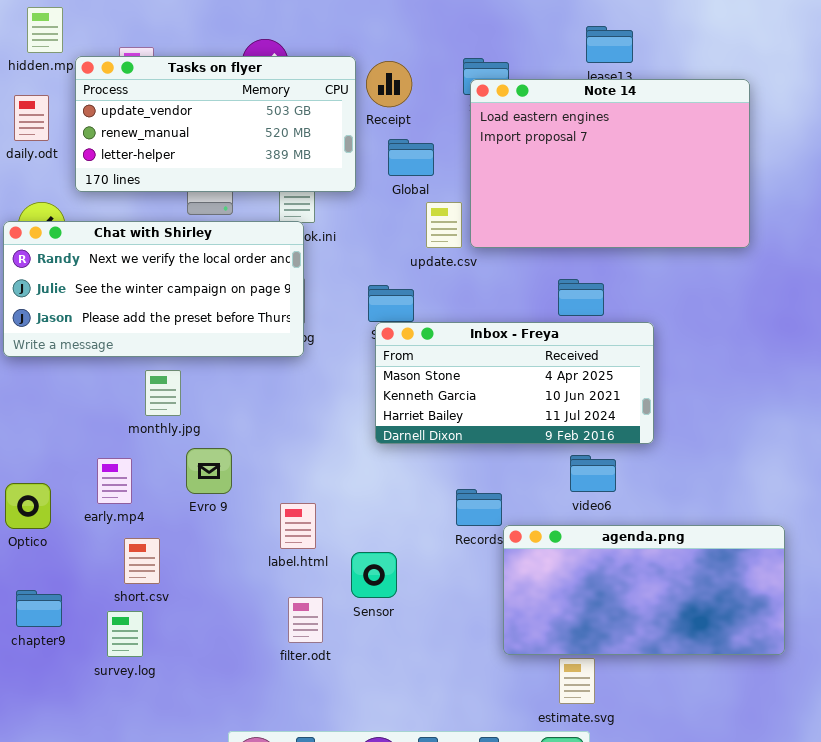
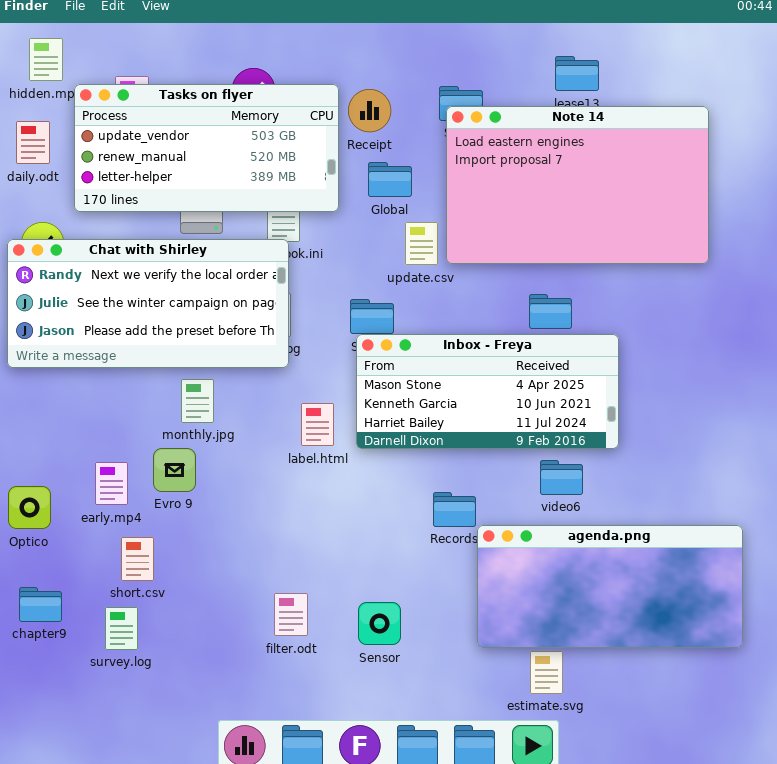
monthly.jpg: [145,370,181,416] -> [181,379,214,423], moved
Evro 9: [186,448,232,494] -> [153,448,196,492], moved
label.html: [280,503,316,549] -> [301,403,334,446], moved
Sensor: [351,552,397,598] -> [358,602,401,645], moved

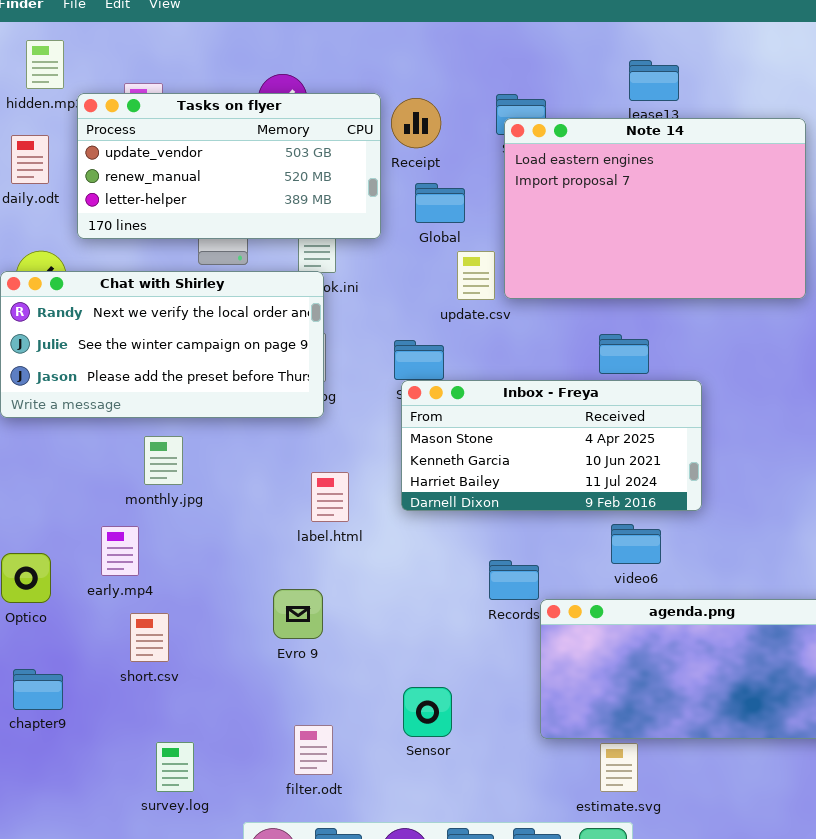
monthly.jpg: [181,379,214,423] -> [144,436,183,485], moved
label.html: [301,403,334,446] -> [311,472,349,522], moved
Evro 9: [153,448,196,492] -> [273,589,323,639], moved
filter.odt: [274,593,308,636] -> [294,725,333,775], moved
survey.log: [105,607,138,650] -> [156,742,194,792], moved

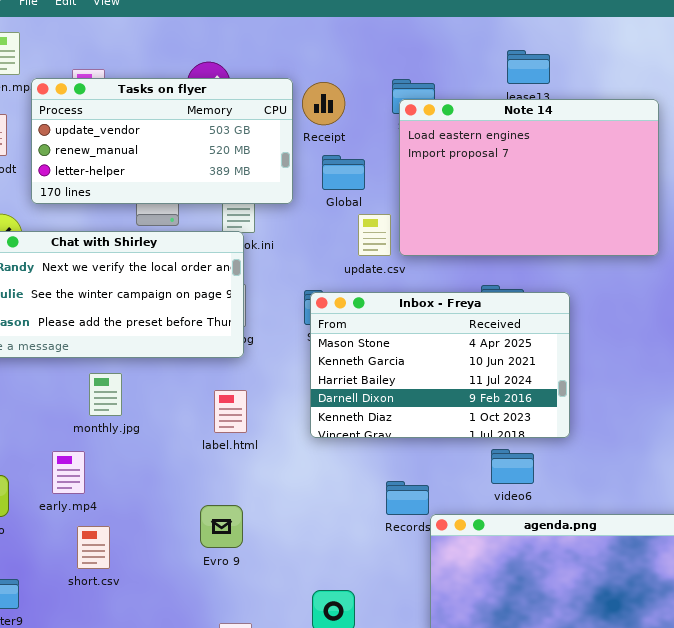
Inbox - Freya: [401,380,702,511] -> [310,292,570,438], resized
label.html: [311,472,349,522] -> [214,390,247,433], moved

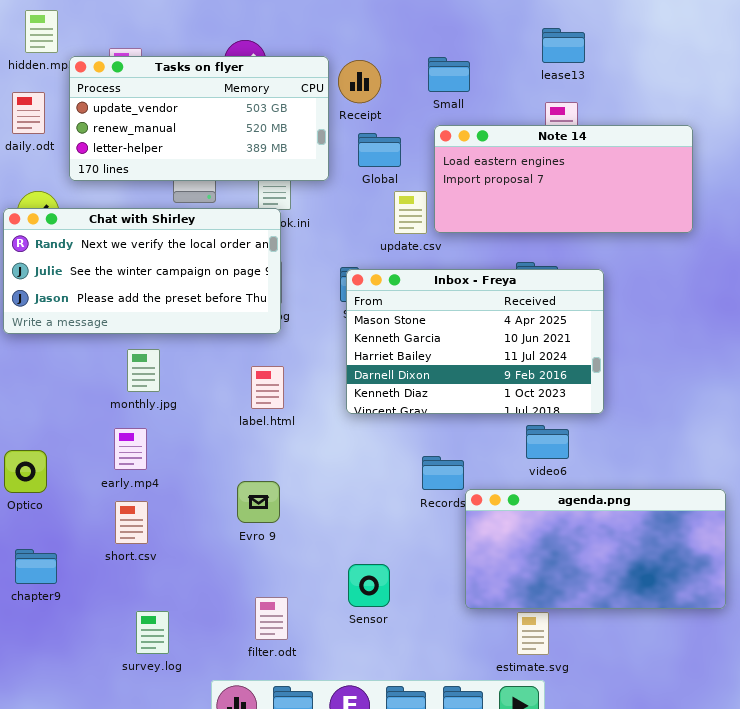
Note 14: [399,99,659,256] -> [434,125,693,233], resized
early.mp4: [52,451,85,494] -> [114,428,147,470], moved

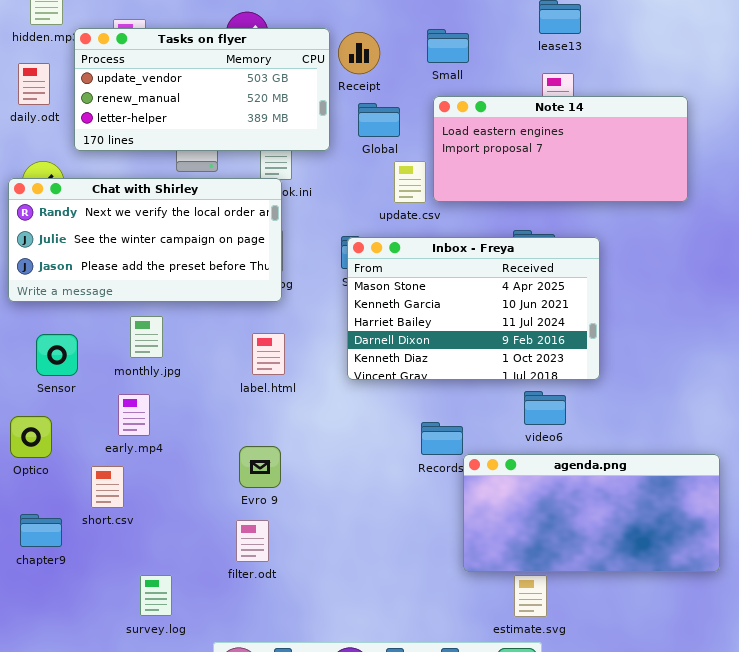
short.csv: [115,501,148,544] -> [91,466,124,508], moved
Sensor: [348,564,390,607] -> [36,334,78,376], moved
filter.odt: [255,597,288,640] -> [236,520,269,562], moved

